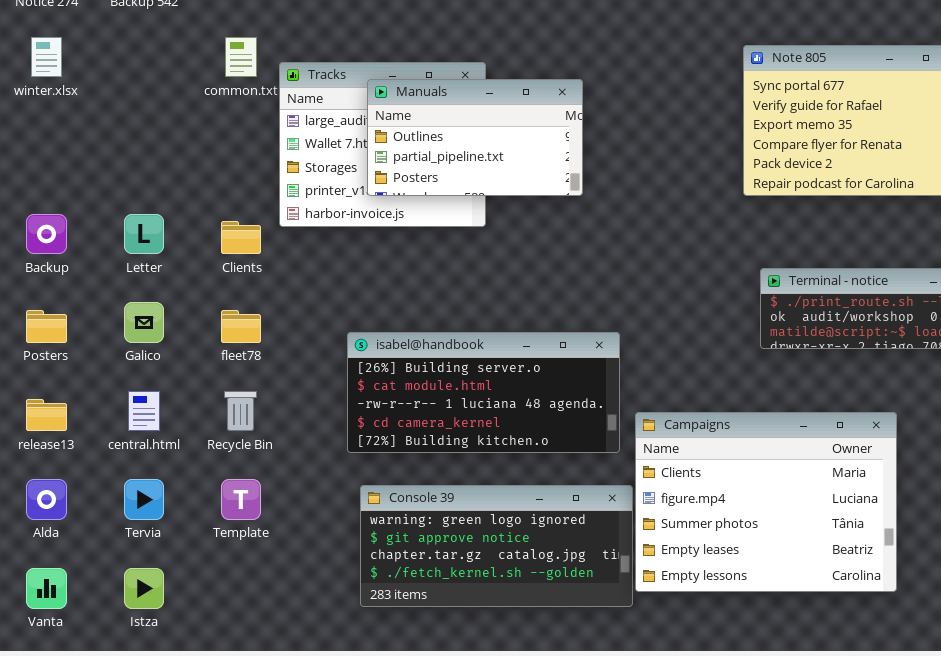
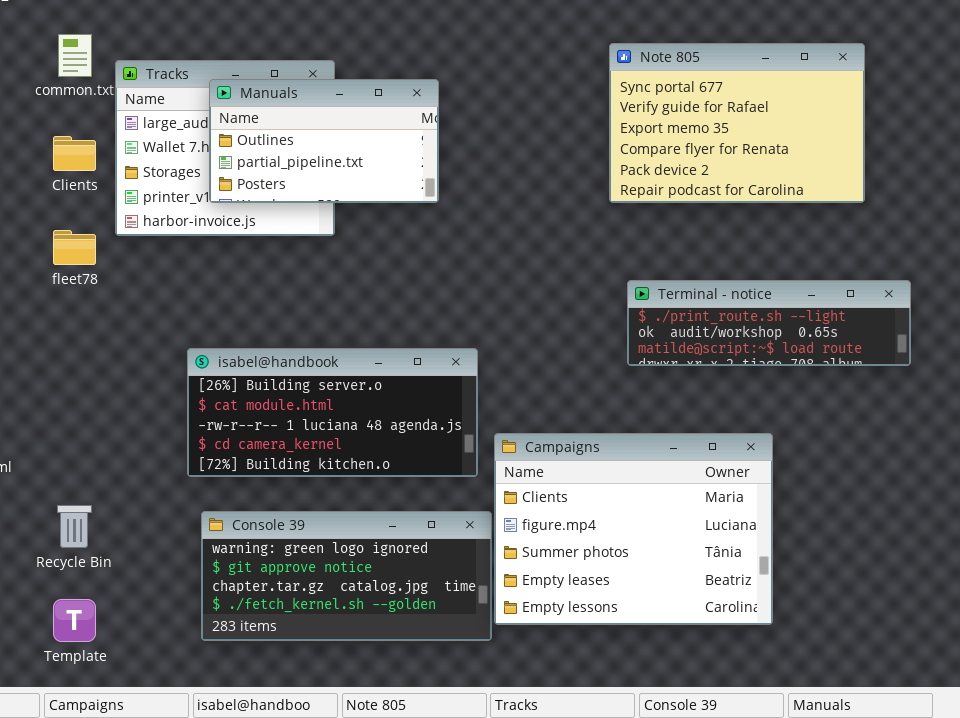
Clients: [221,221,261,254] -> [53,136,96,171], moved
fleet78: [221,310,261,343] -> [53,230,96,265], moved
Recycle Bin: [224,391,257,431] -> [57,505,92,548], moved
Template: [221,479,261,520] -> [53,599,96,642], moved

